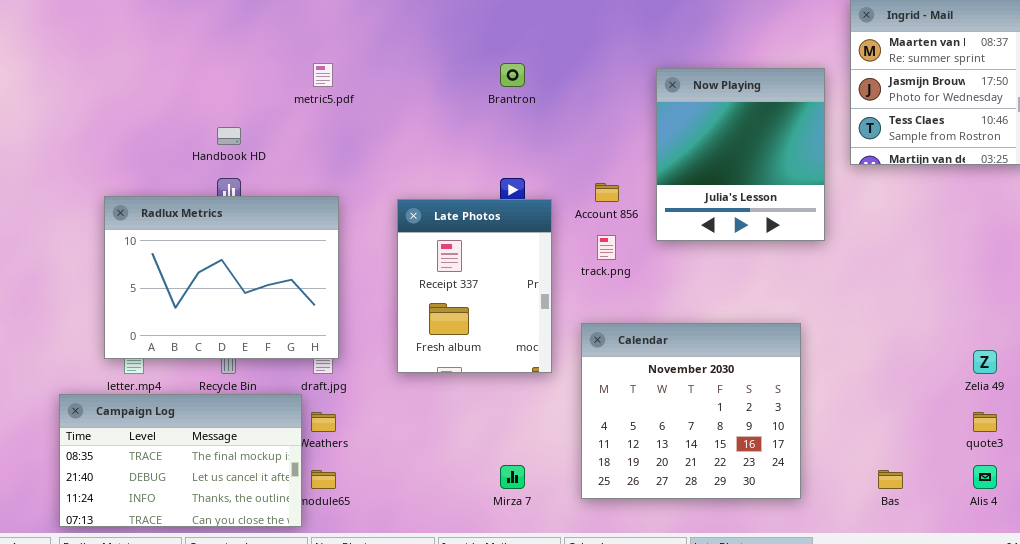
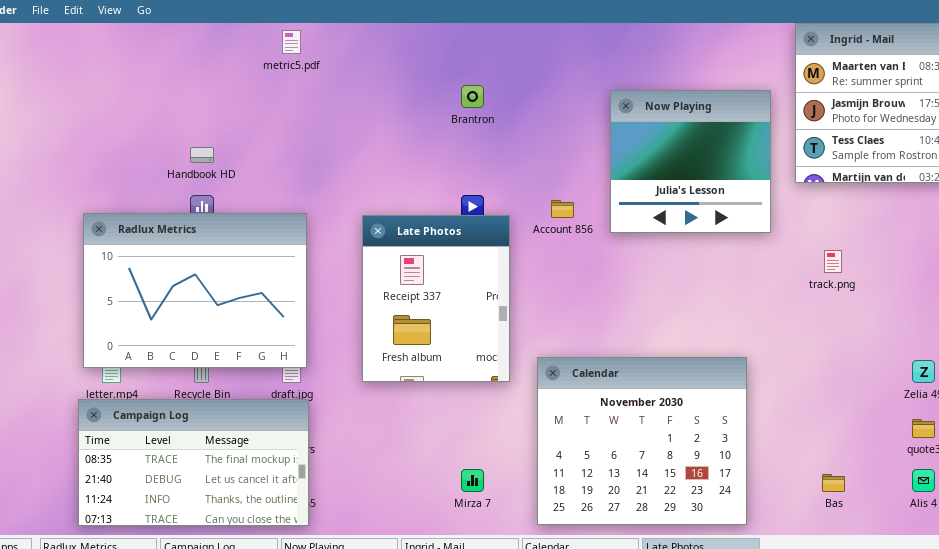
metric5.pdf: [313,63,333,87] -> [282,30,301,54], moved
Now Playing: [656,68,825,241] -> [610,90,771,233], resized
track.png: [597,235,616,260] -> [824,250,842,273], moved
Calendar: [581,323,801,499] -> [537,357,747,525], moved
Campaign Log: [59,394,302,527] -> [78,399,309,526], moved

